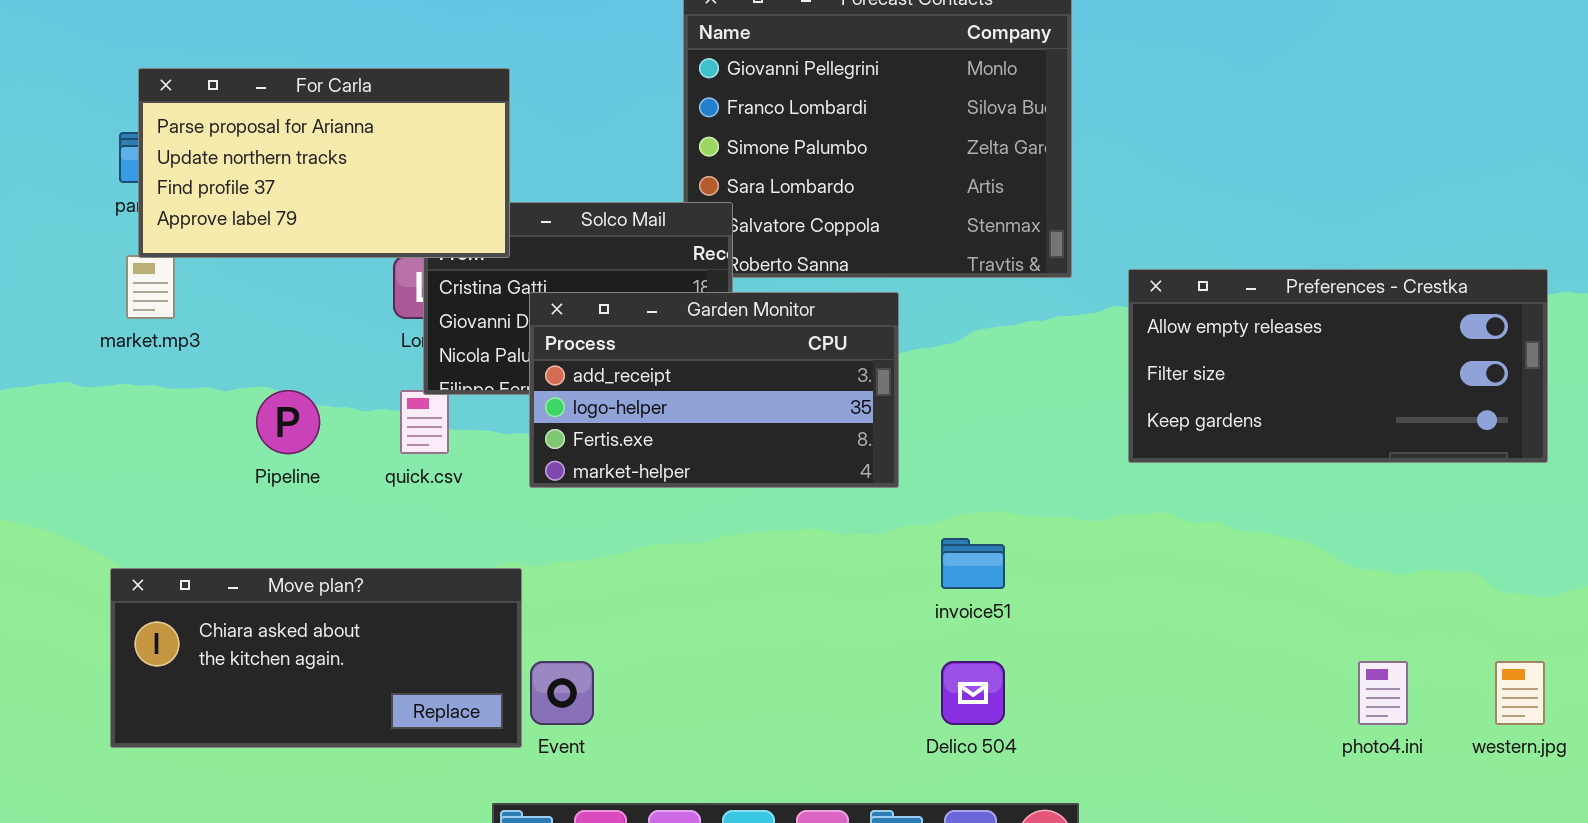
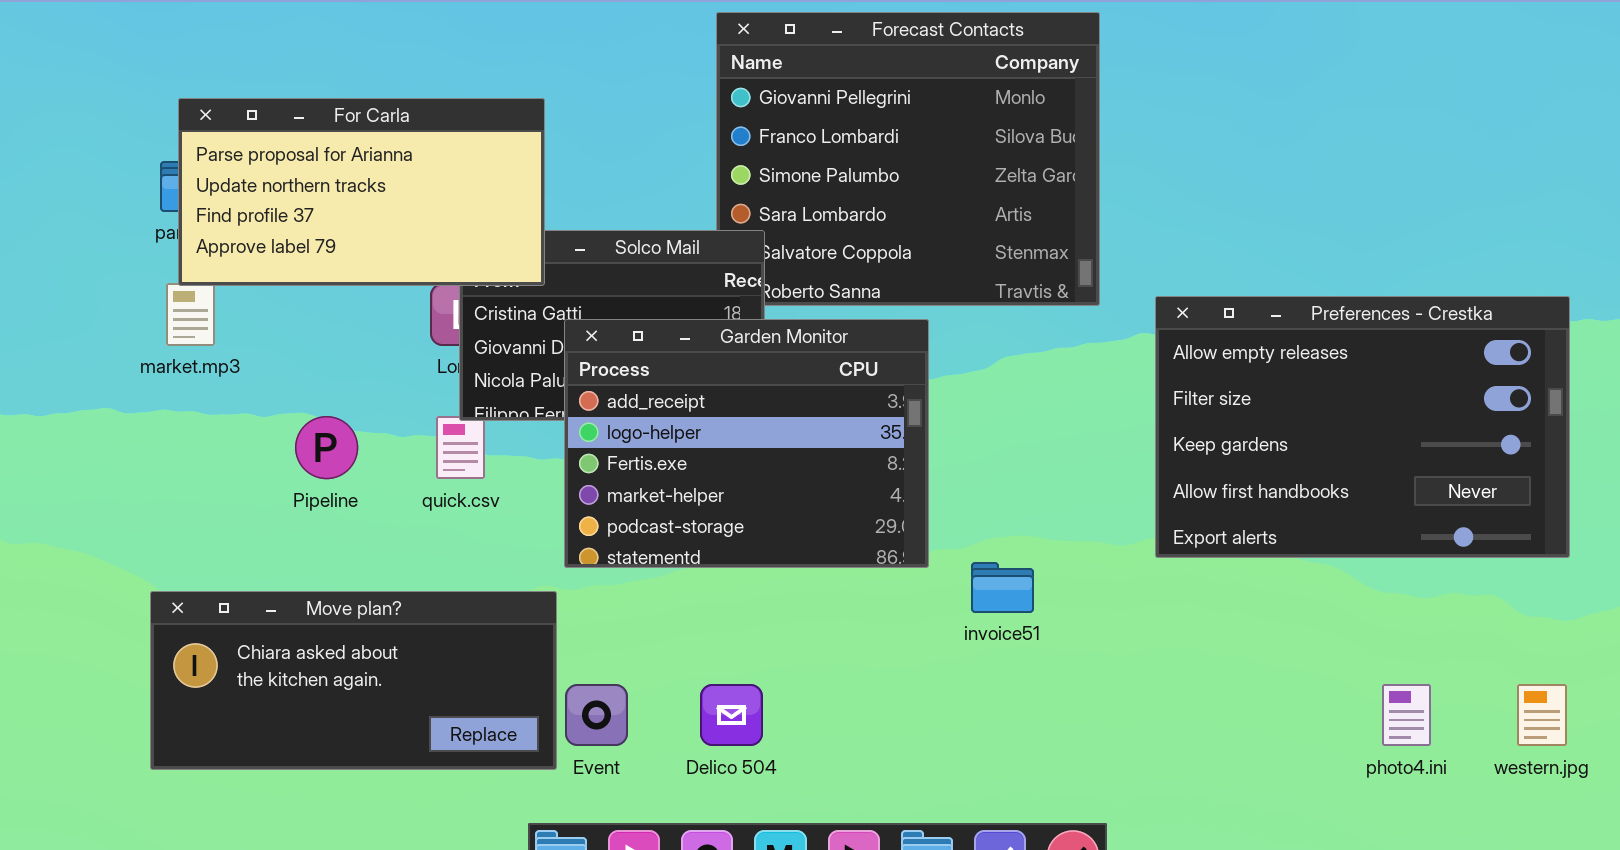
Preferences - Crestka: [1128,269,1548,463] -> [1155,296,1570,558], resized
Garden Monitor: [529,292,899,488] -> [564,319,929,568], resized
Delico 504: [941,661,1005,725] -> [700,684,763,746], moved

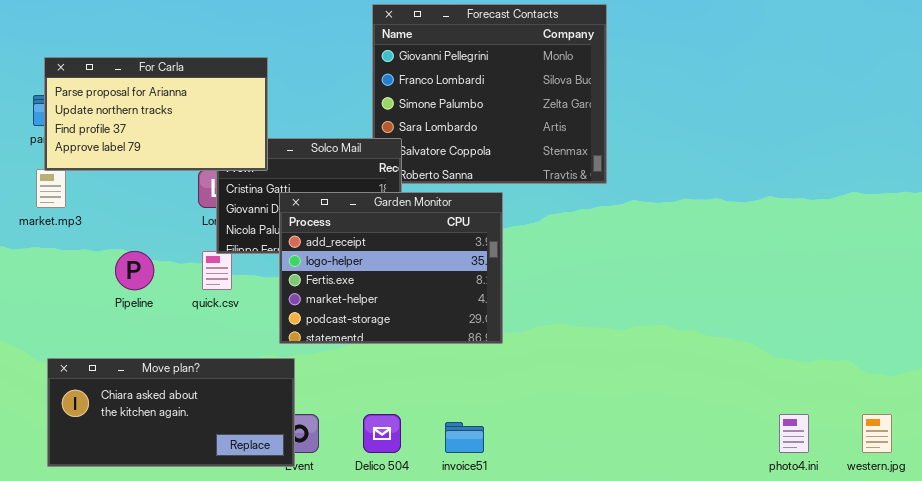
Preferences - Crestka: [1155,296,1570,558] -> none, closed
invoice51: [971,562,1034,613] -> [445,422,484,453], moved
Move plan?: [150,591,557,770] -> [47,358,295,467], moved

